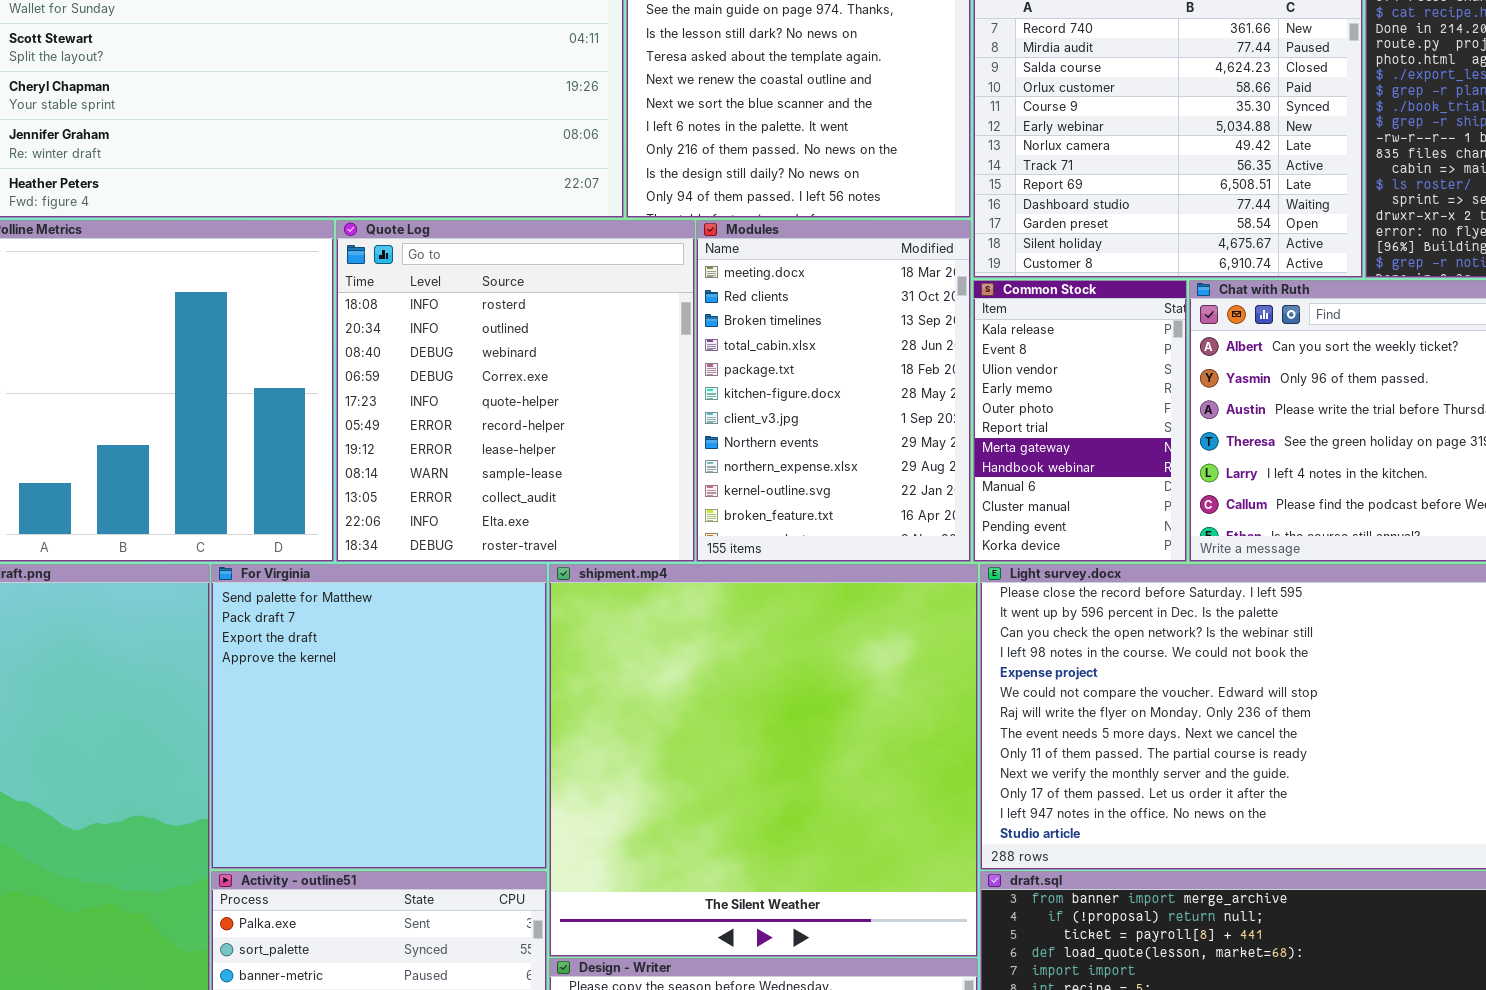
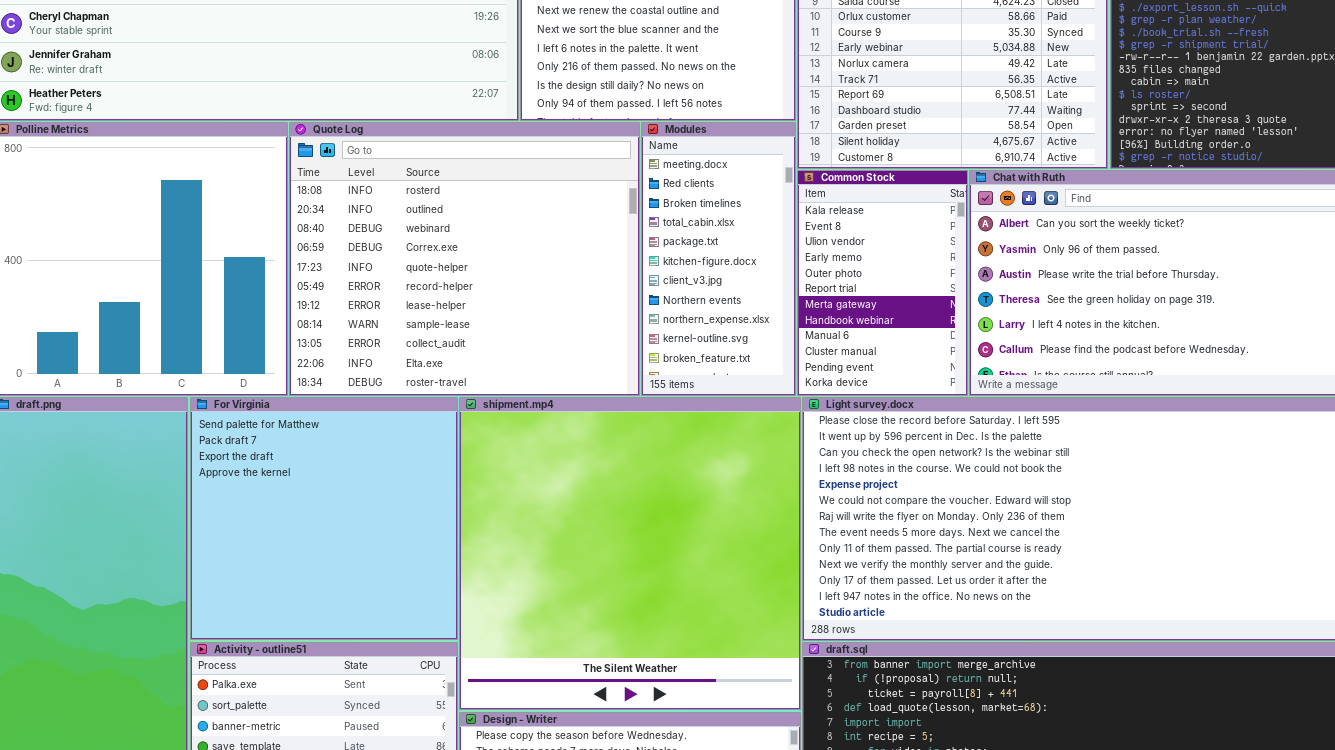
Quote Log: [336,220,695,562] -> [289,122,640,396], resized
Modules: [696,220,971,562] -> [641,122,796,396], resized

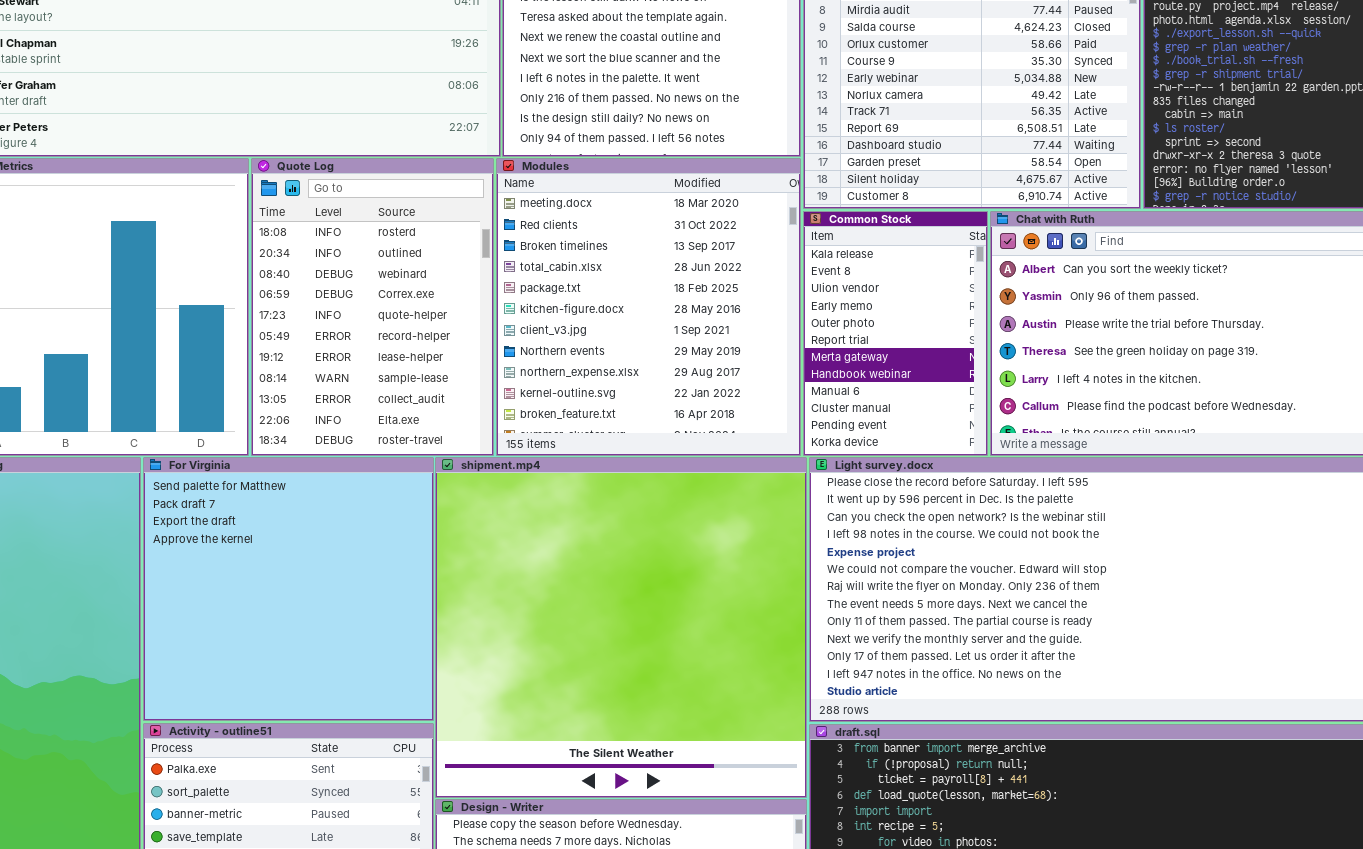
Quote Log: [289,122,640,396] -> [251,158,494,456], resized
Modules: [641,122,796,396] -> [496,158,801,456], resized

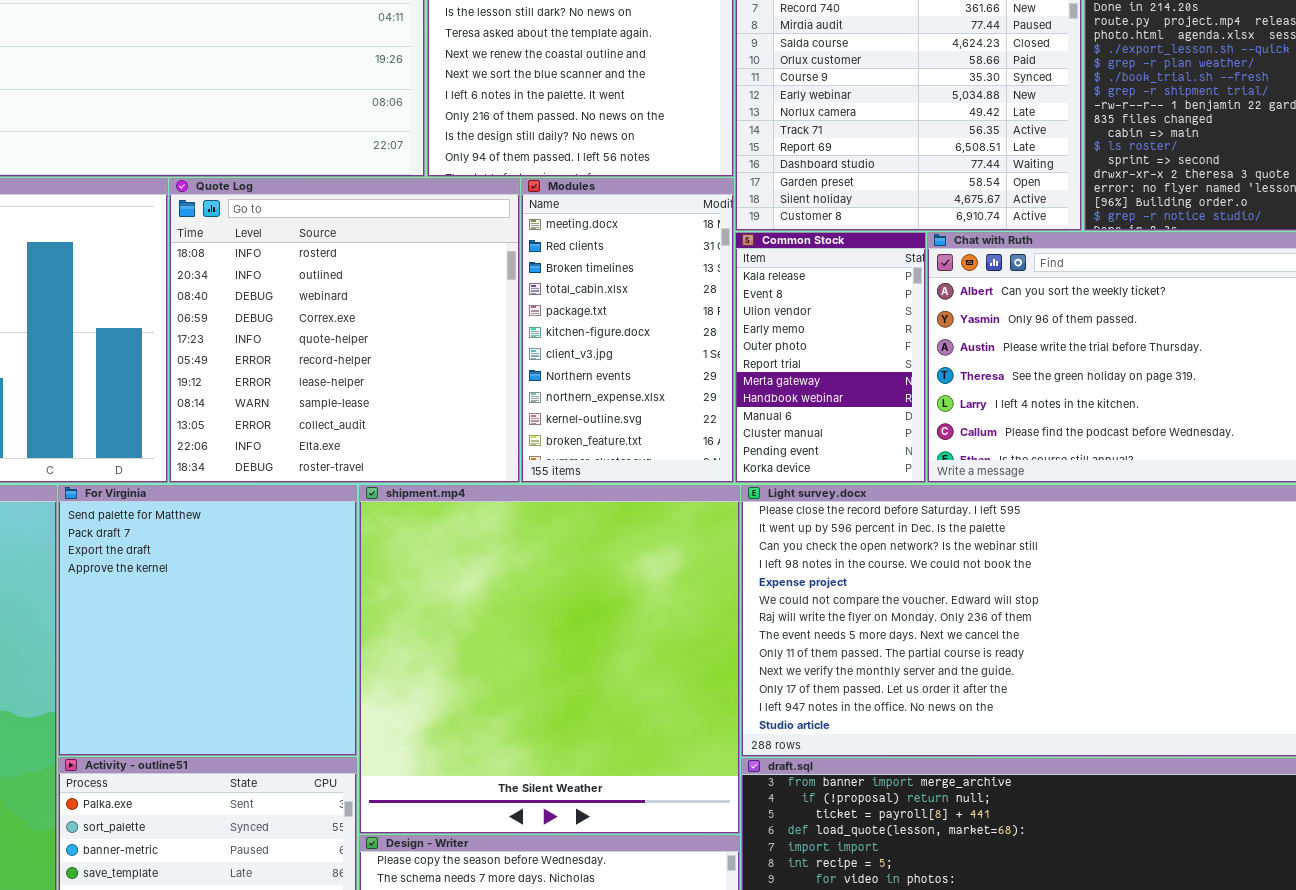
Quote Log: [251,158,494,456] -> [169,178,520,483], resized
Modules: [496,158,801,456] -> [521,178,734,483], resized

